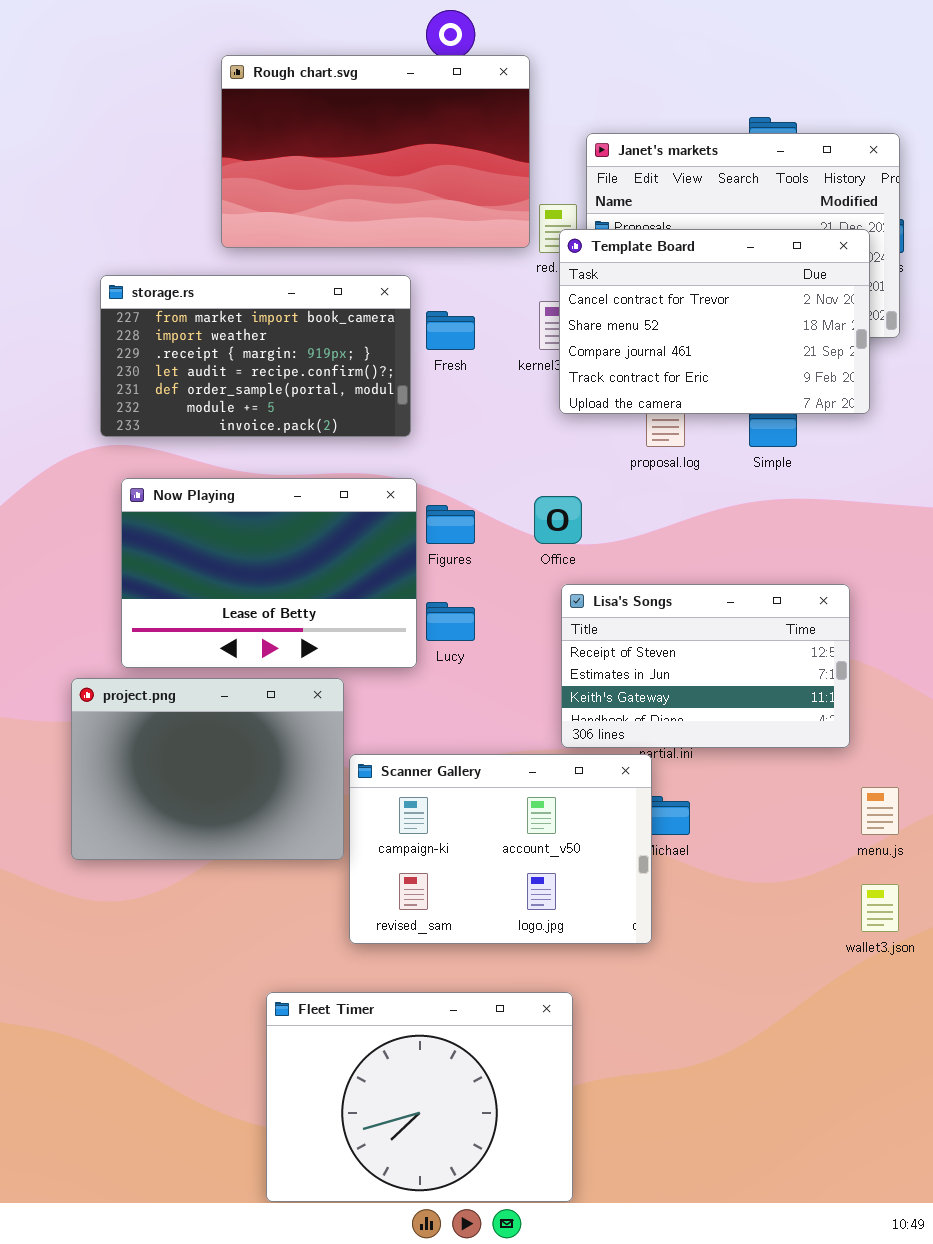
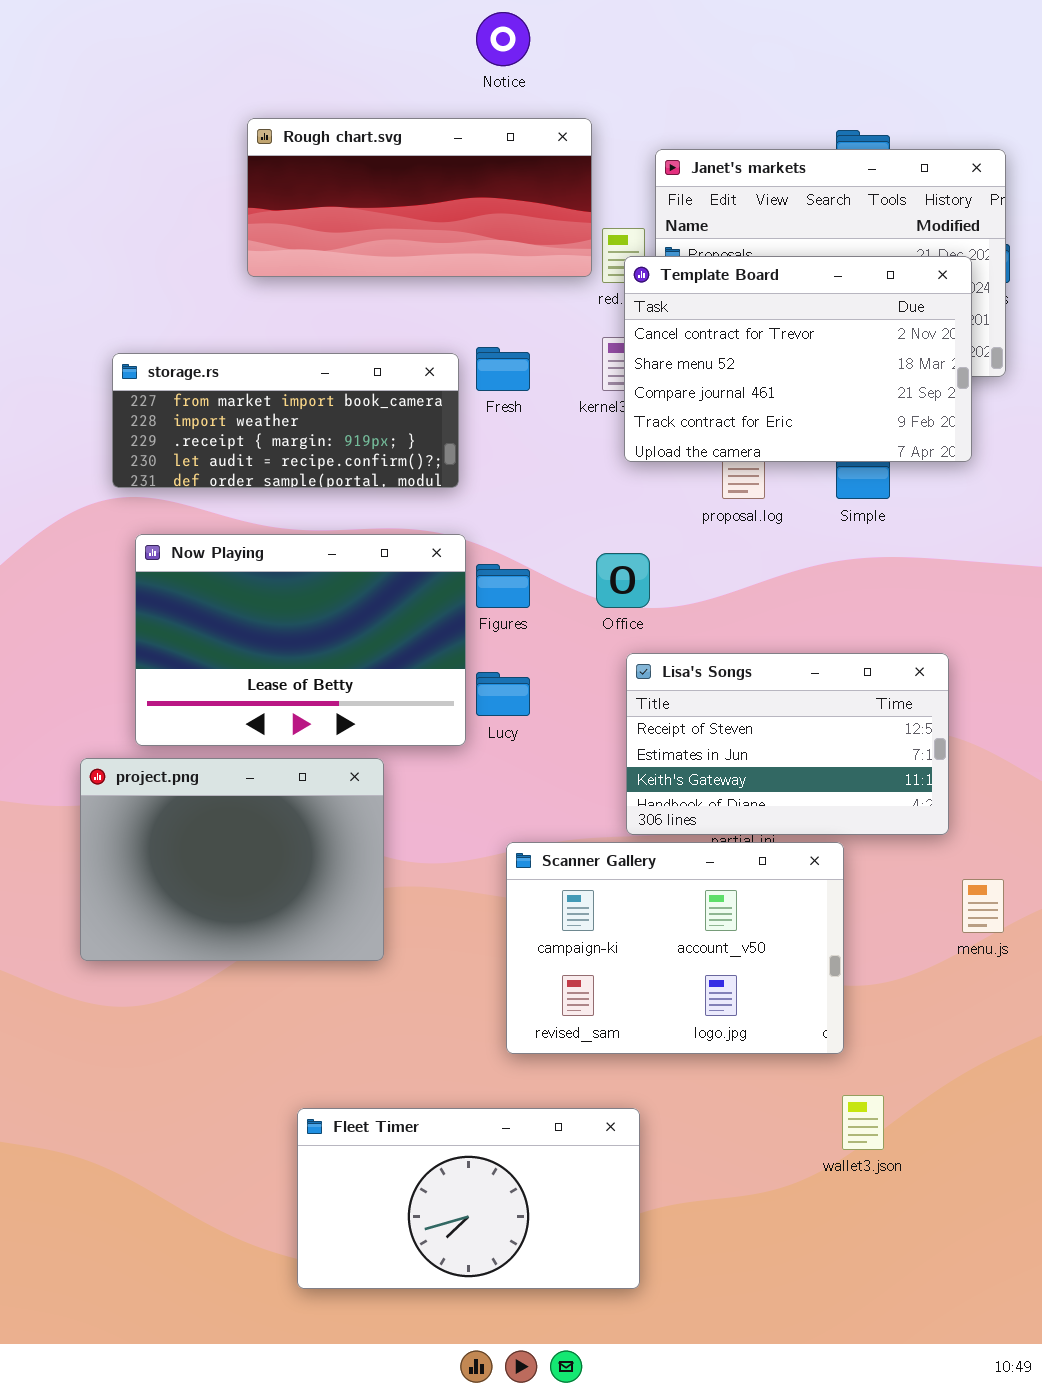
Rough chart.svg: [221,55,530,248] -> [247,118,592,277], resized
storage.rs: [100,275,411,437] -> [112,353,459,488], resized
Scanner Gallery: [349,754,652,944] -> [506,842,844,1054], moved
wallet3.json: [861,884,899,932] -> [842,1095,884,1150], moved
Fleet Timer: [266,992,573,1202] -> [297,1108,640,1289], resized

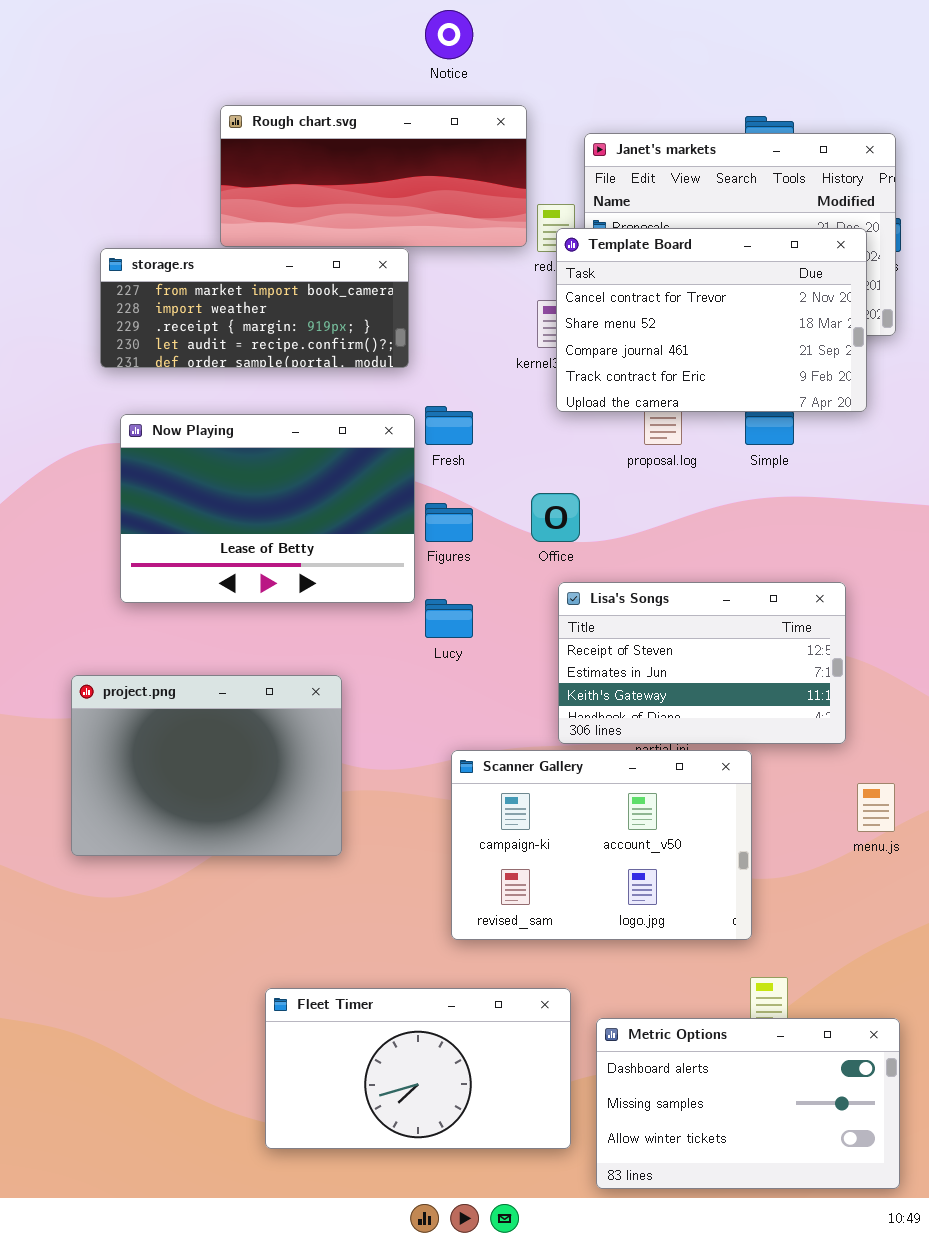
Fresh: [476,347,530,391] -> [425,406,473,445], moved
storage.rs: [112,353,459,488] -> [100,248,409,368], moved
Now Playing: [135,534,466,746] -> [120,414,415,603], moved
Metric Options: none -> [596,1018,900,1189], opened

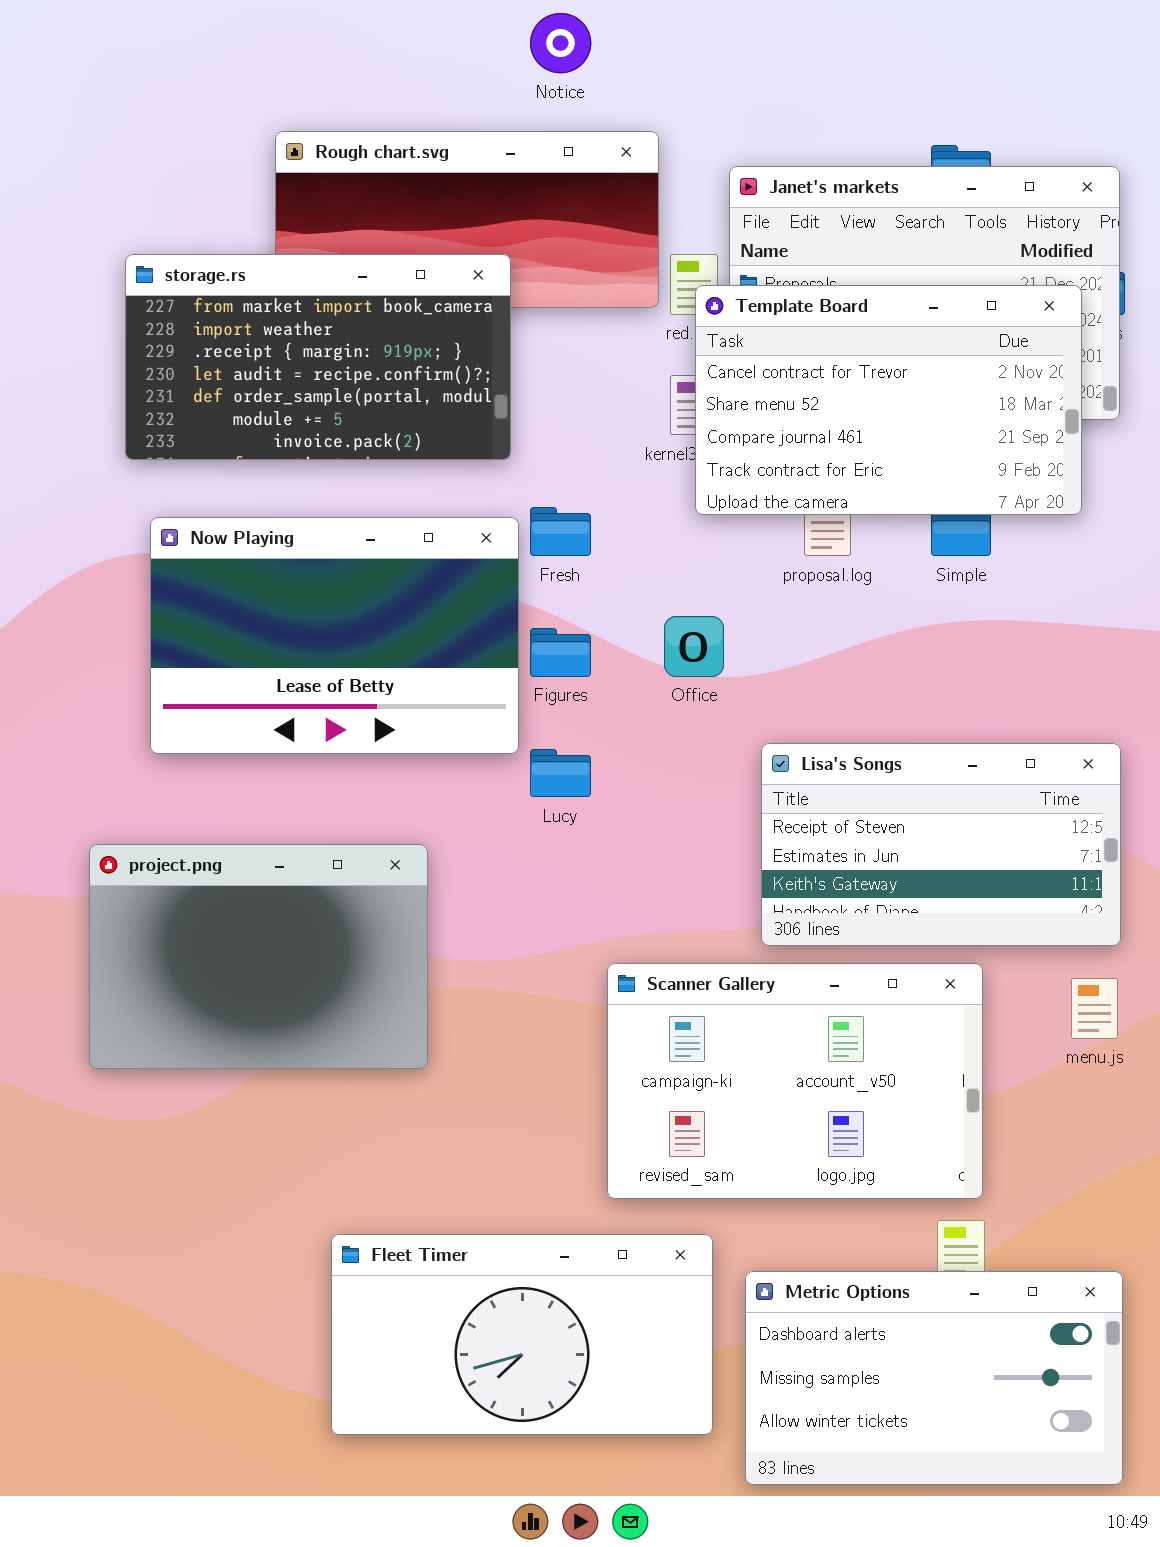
storage.rs: [100,248,409,368] -> [125,254,511,460], resized
Lisa's Songs: [558,582,846,744] -> [761,743,1121,946], moved
Scanner Gallery: [451,750,752,940] -> [607,963,983,1199], moved

